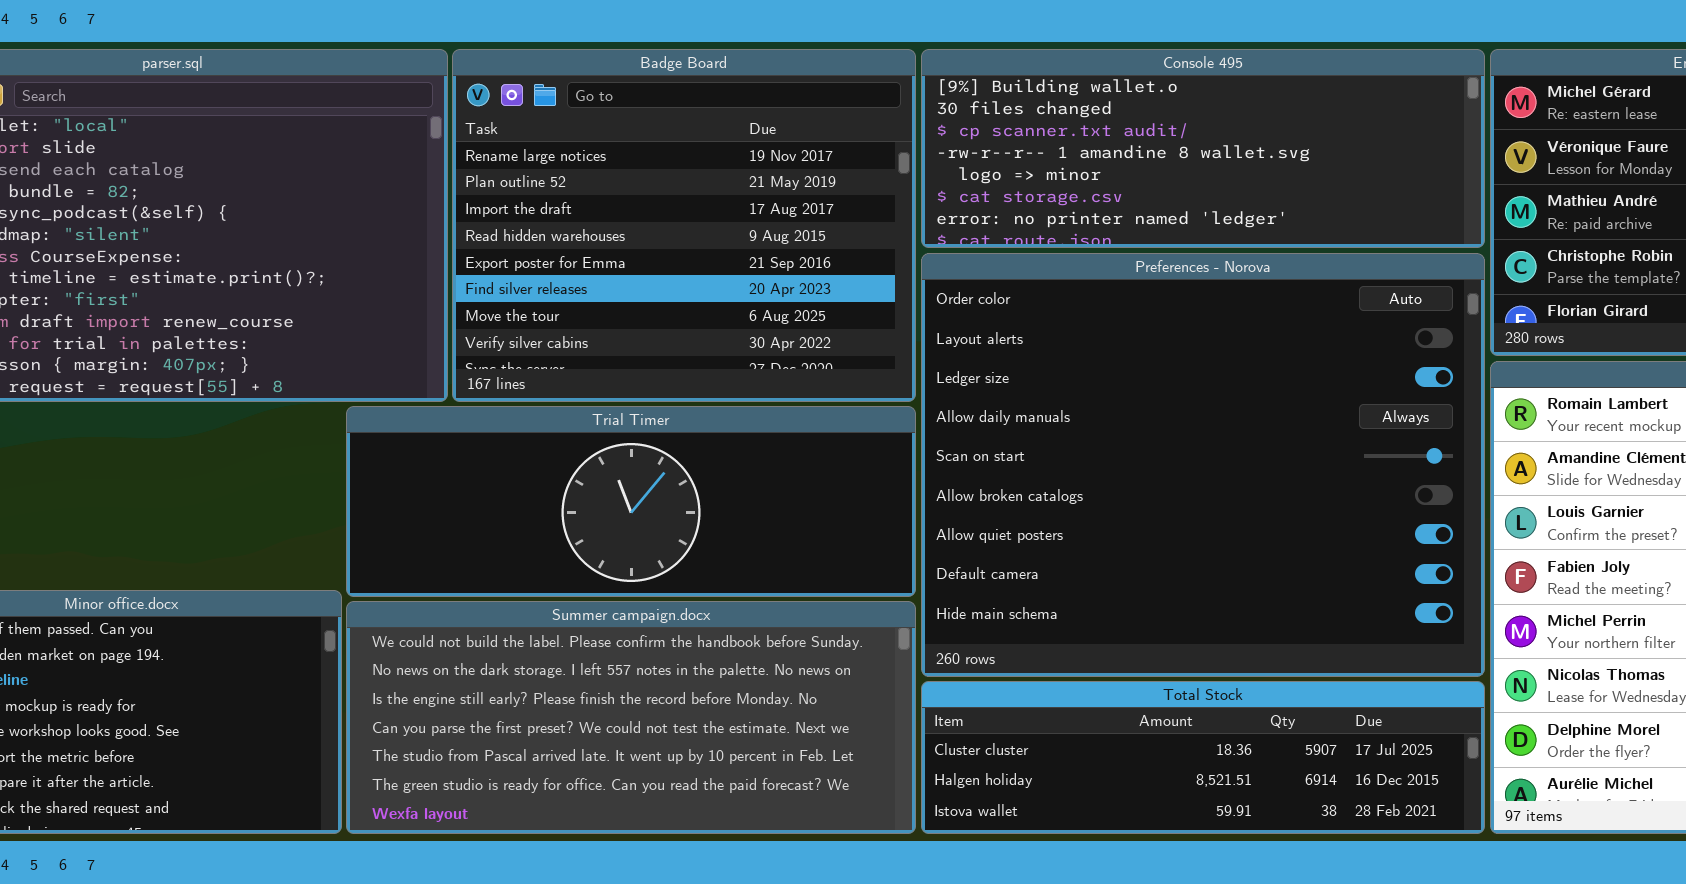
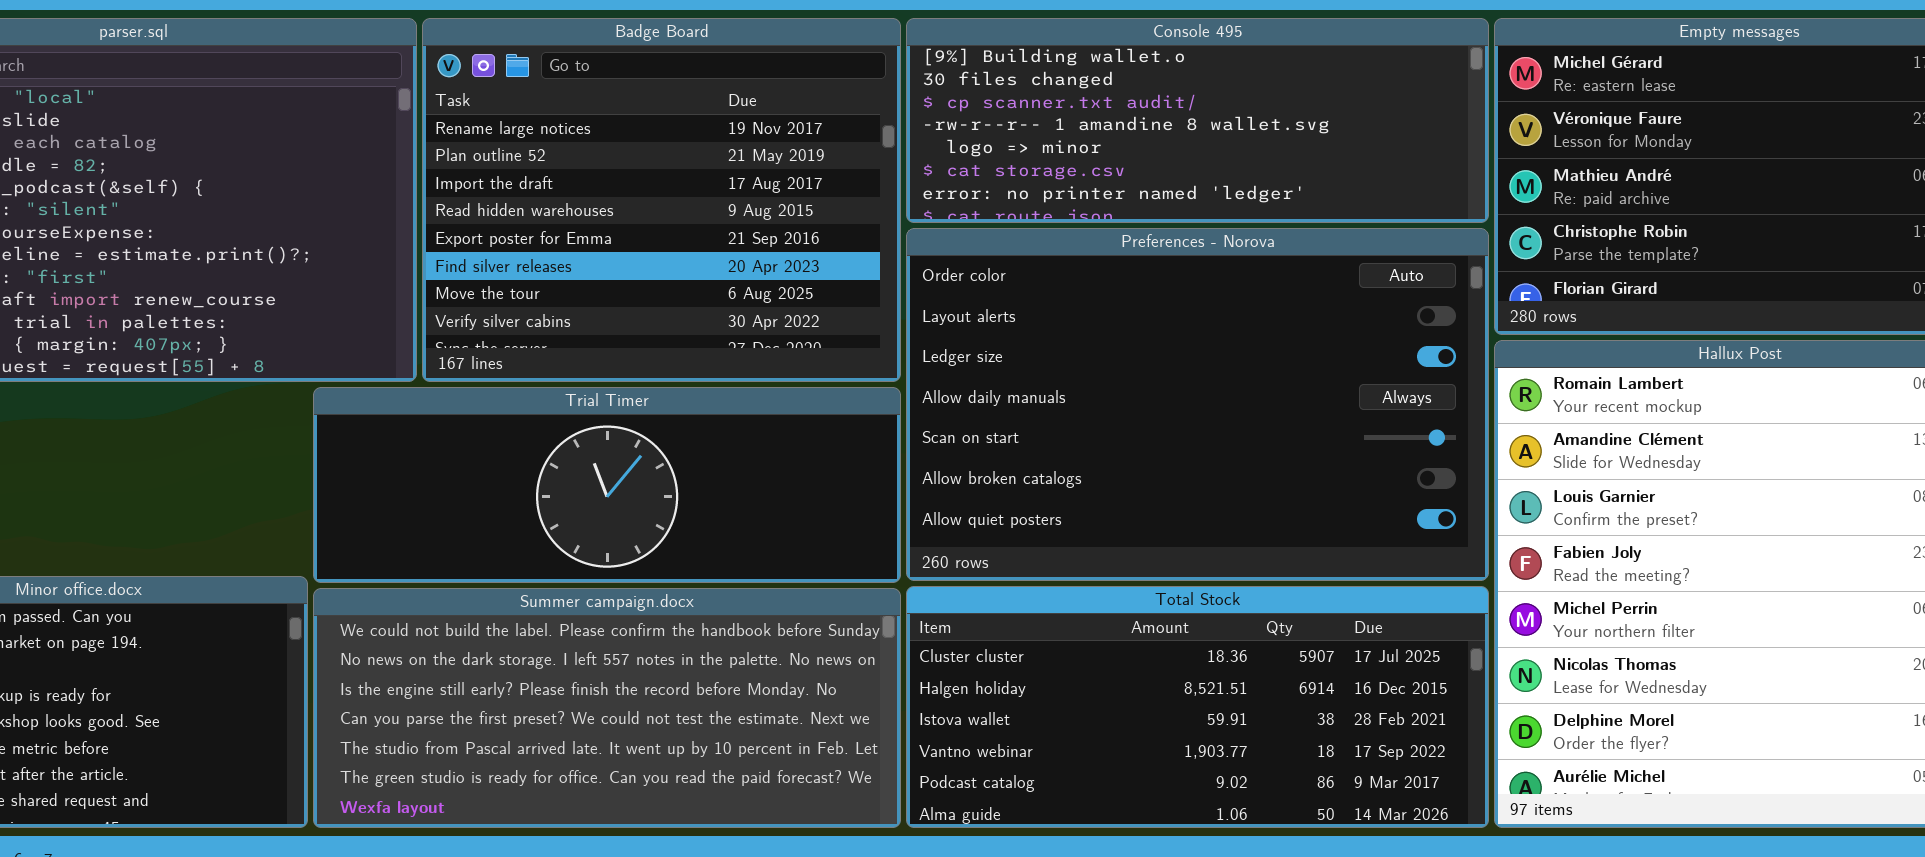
Preferences - Norova: [921,253,1485,677] -> [906,228,1489,581], resized
Total Stock: [921,681,1485,834] -> [906,586,1489,828], resized

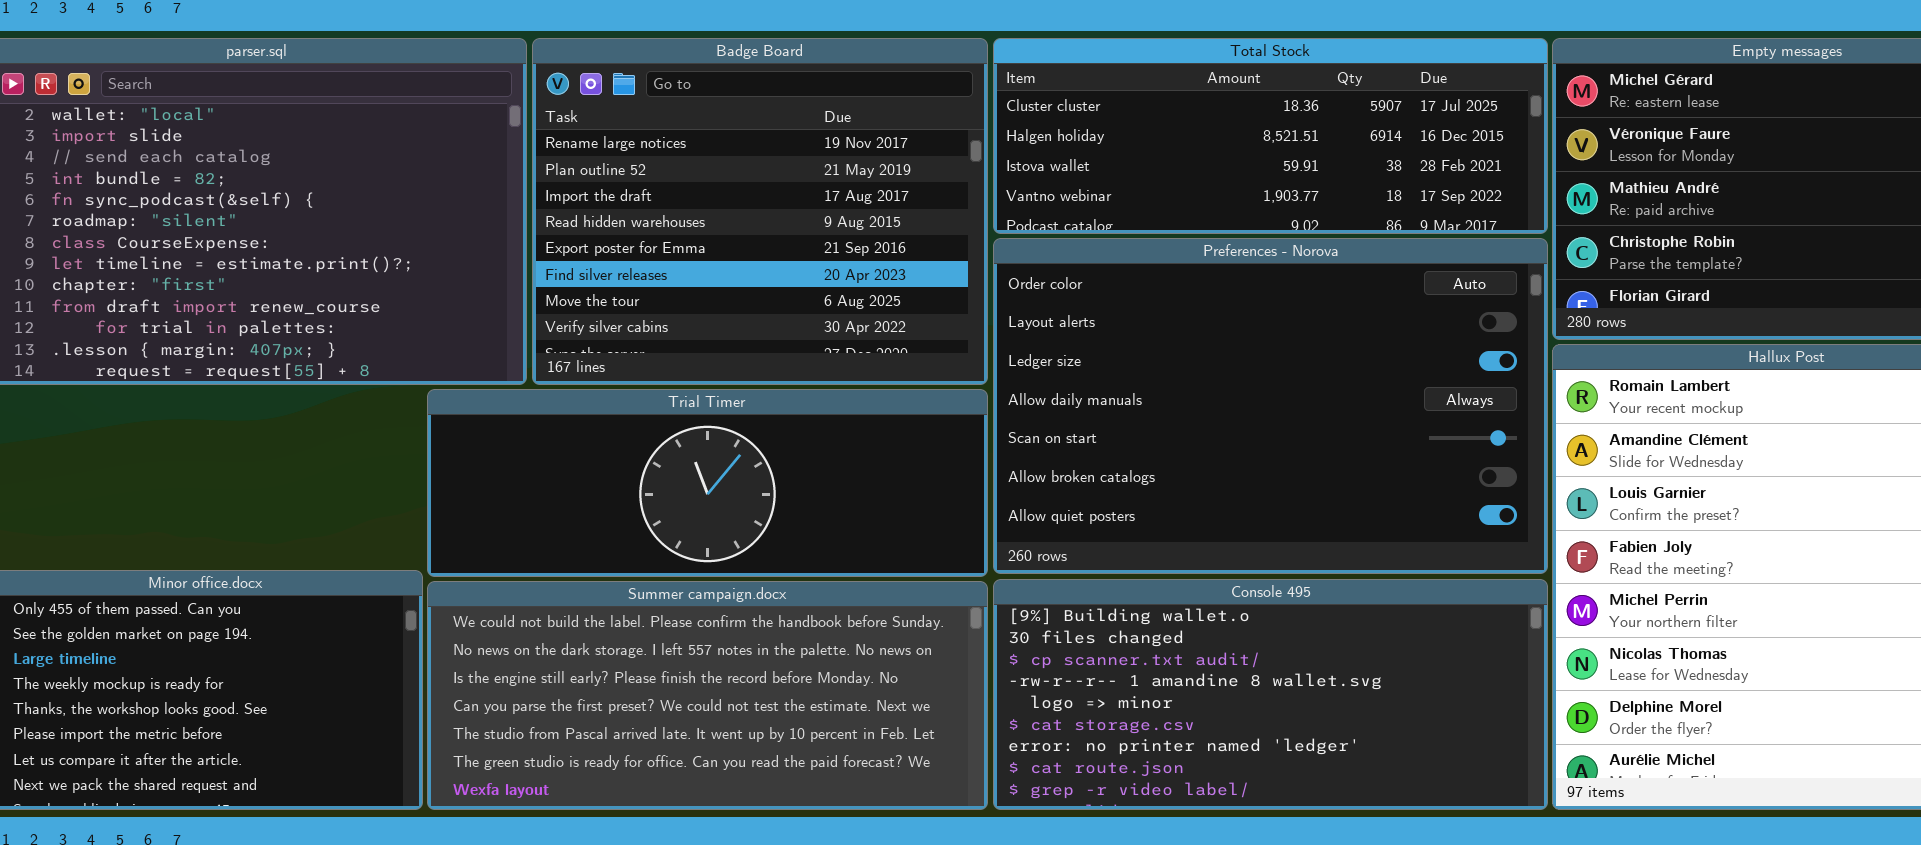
Console 495: [906,18,1489,223] -> [993,579,1548,810], moved, resized
Total Stock: [906,586,1489,828] -> [993,38,1548,234], moved, resized

